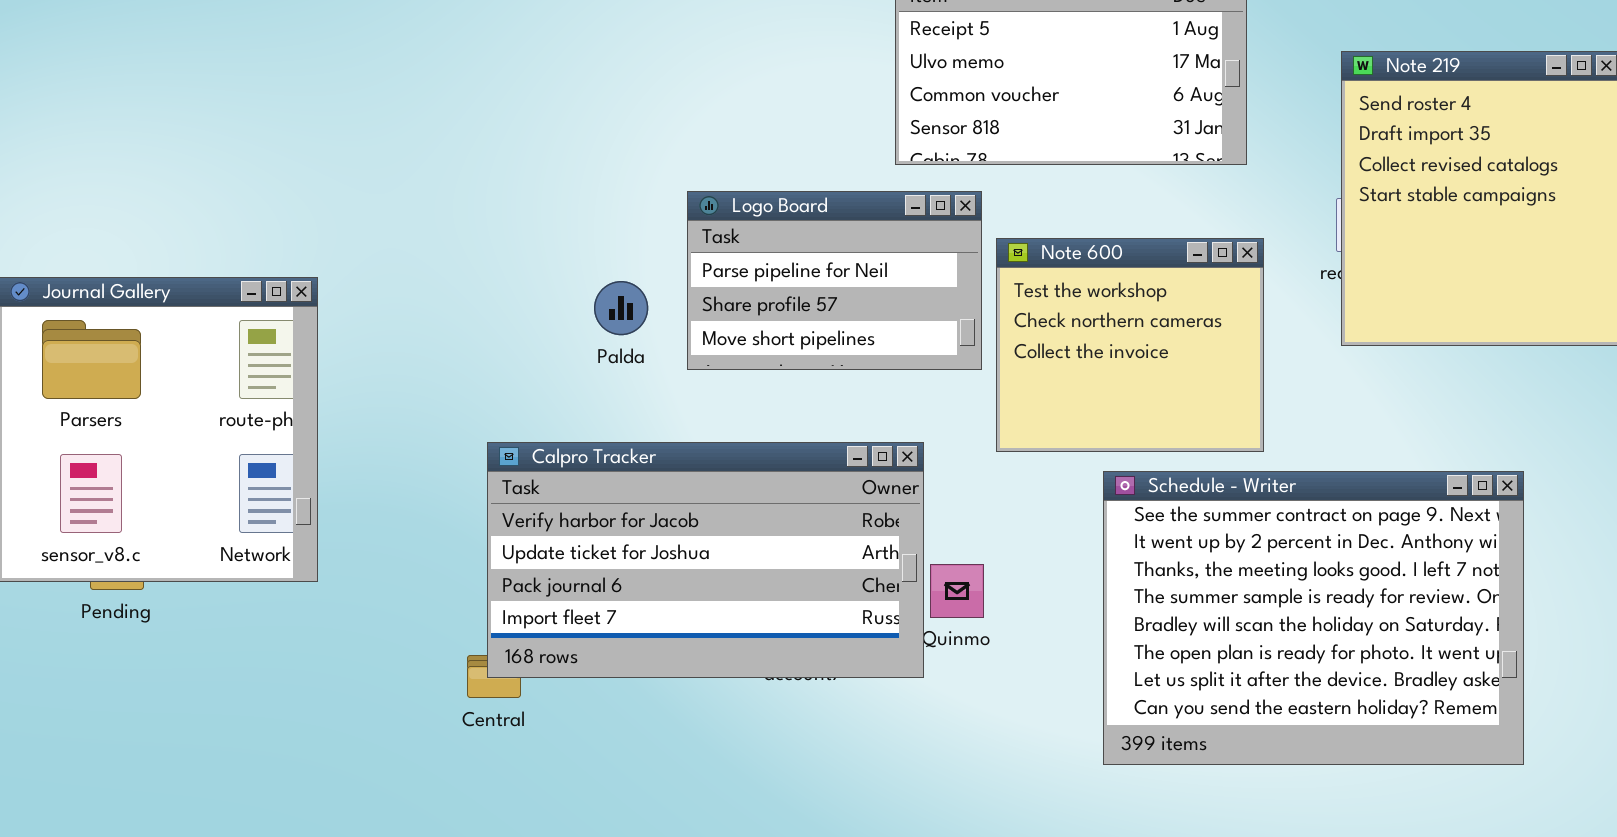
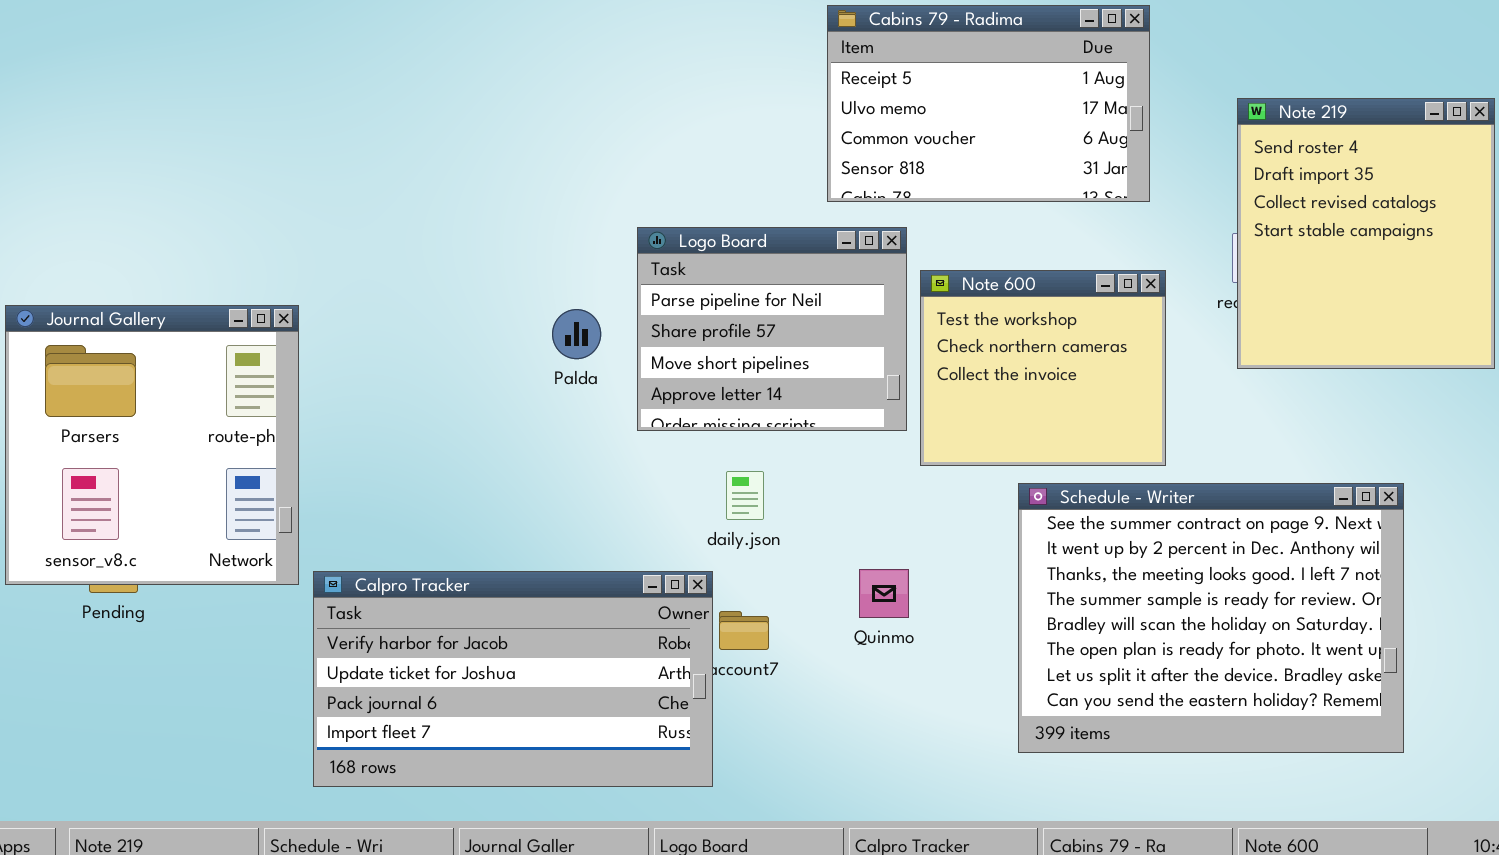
Logo Board: [687,191,982,370] -> [637,227,907,431], resized
Calpro Tracker: [487,442,924,678] -> [313,571,713,787], moved

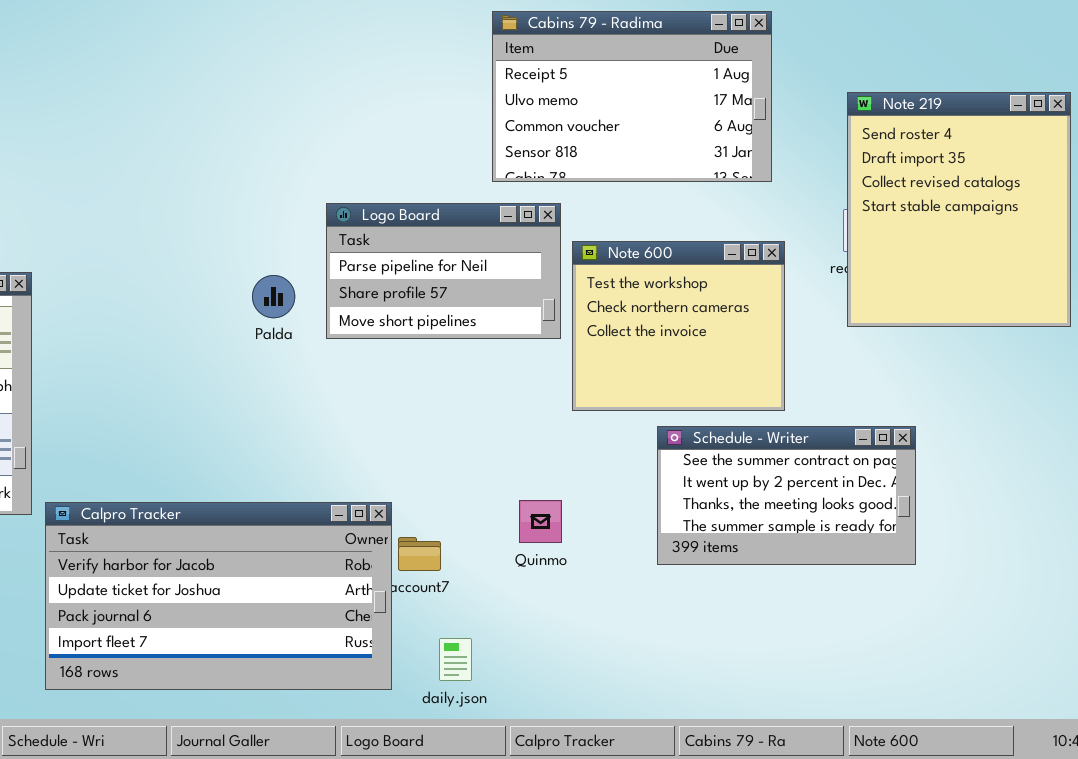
Logo Board: [637,227,907,431] -> [326,203,561,339], resized
daily.json: [726,471,764,520] -> [439,638,472,681], moved
Schedule - Writer: [1018,483,1404,753] -> [657,426,916,565], resized

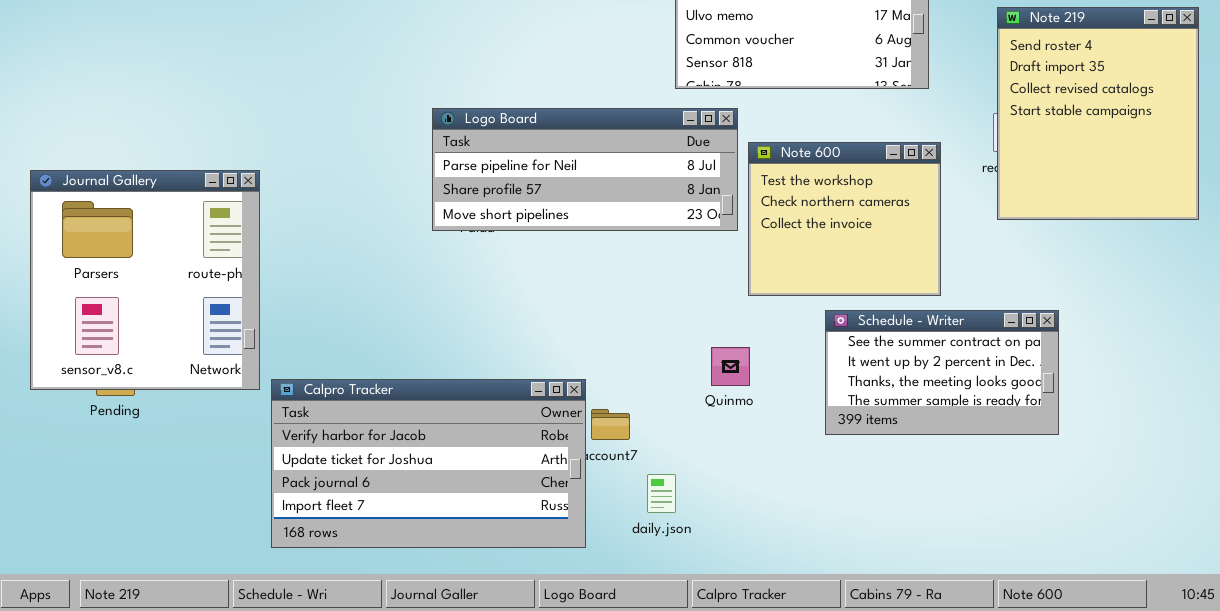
Logo Board: [326,203,561,339] -> [432,108,738,231], resized
Quinmo: [519,500,562,543] -> [711,347,750,386], moved
daily.json: [439,638,472,681] -> [647,474,676,513], moved

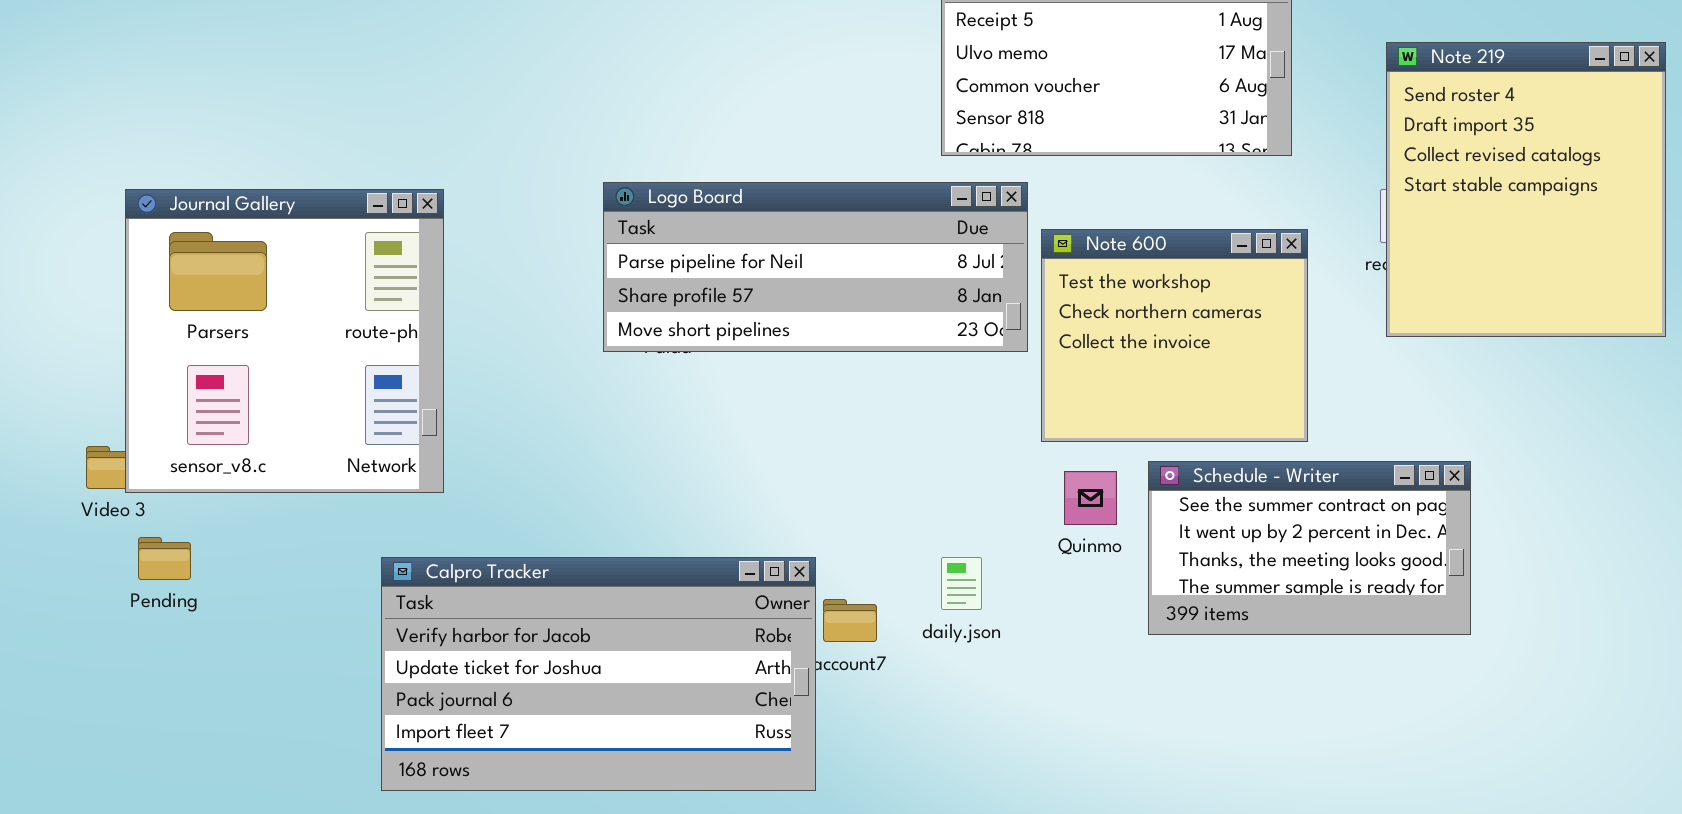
Journal Gallery: [30,170,260,390] -> [125,189,444,493], moved
Quinmo: [711,347,750,386] -> [1064,471,1117,525], moved
daily.json: [647,474,676,513] -> [941,557,982,610], moved

